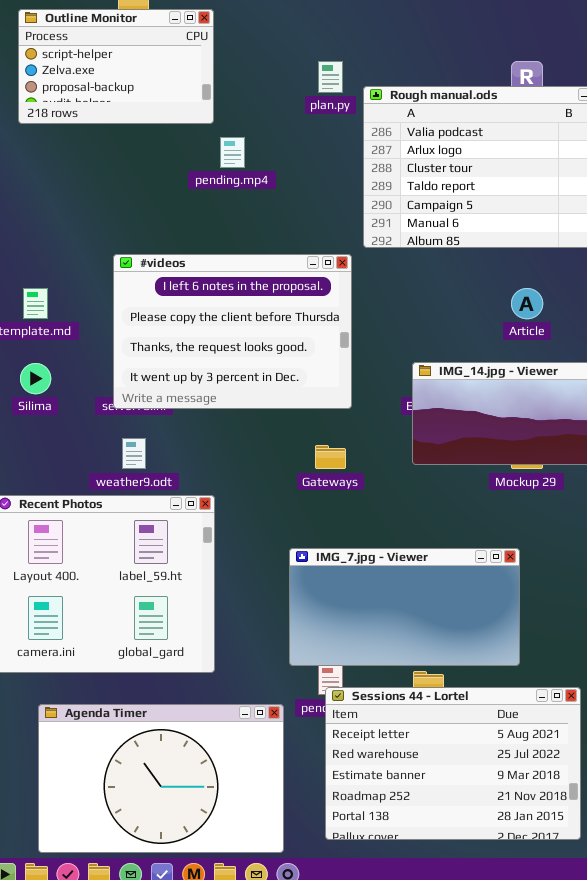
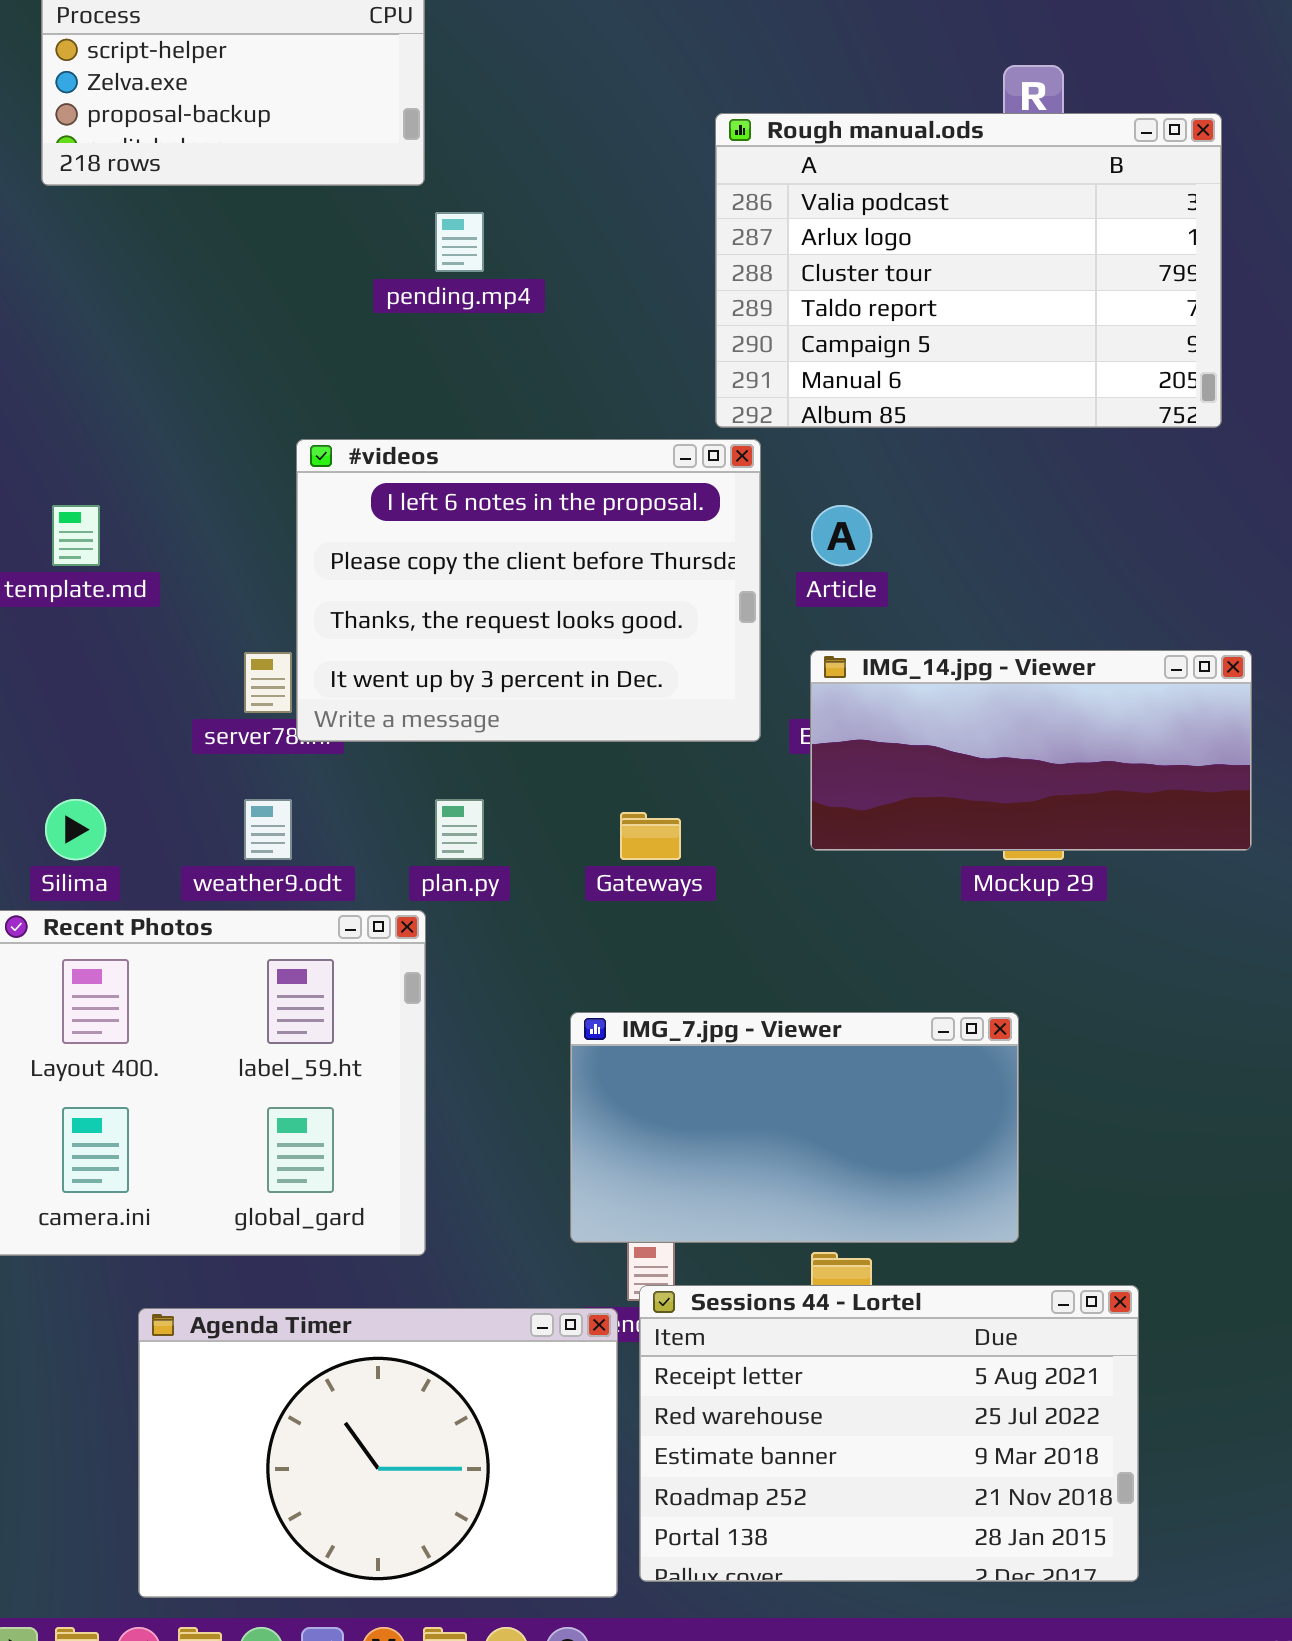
plan.py: [318,61,343,93] -> [435,799,484,860], moved
#videos: [113,254,352,409] -> [296,439,761,742], moved
Article: [511,288,543,319] -> [811,505,872,566], moved
Silima: [20,363,51,394] -> [45,799,106,860], moved
Agenda Timer: [38,704,284,853] -> [138,1308,618,1598], moved

